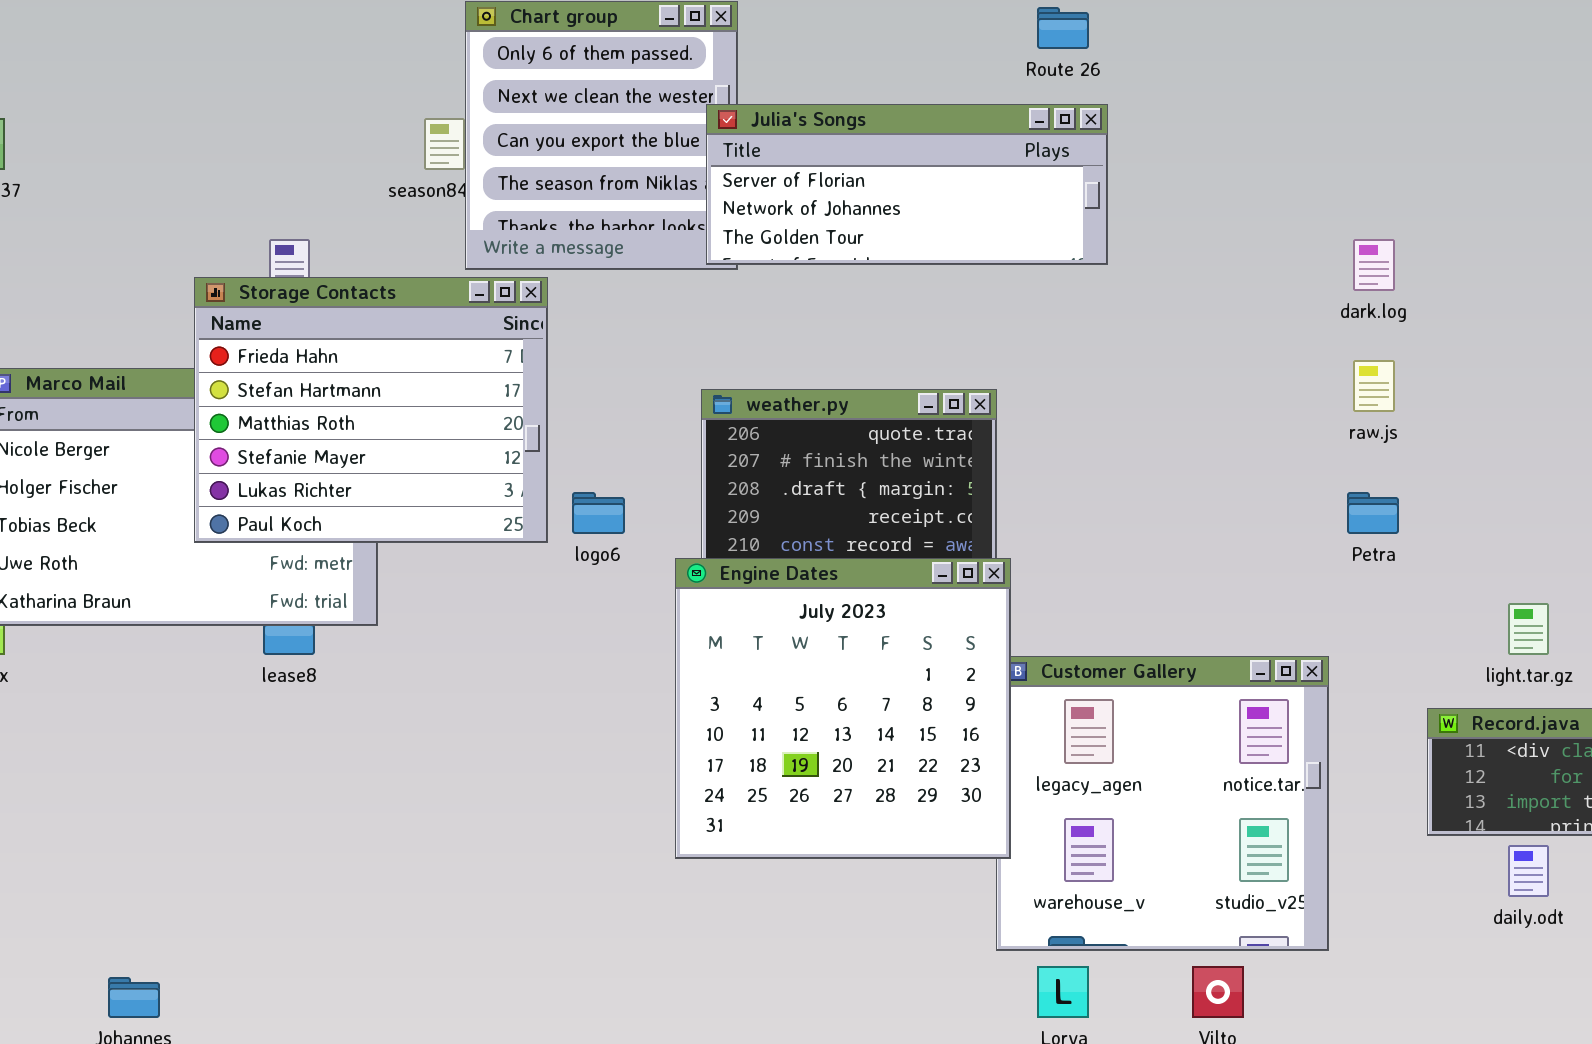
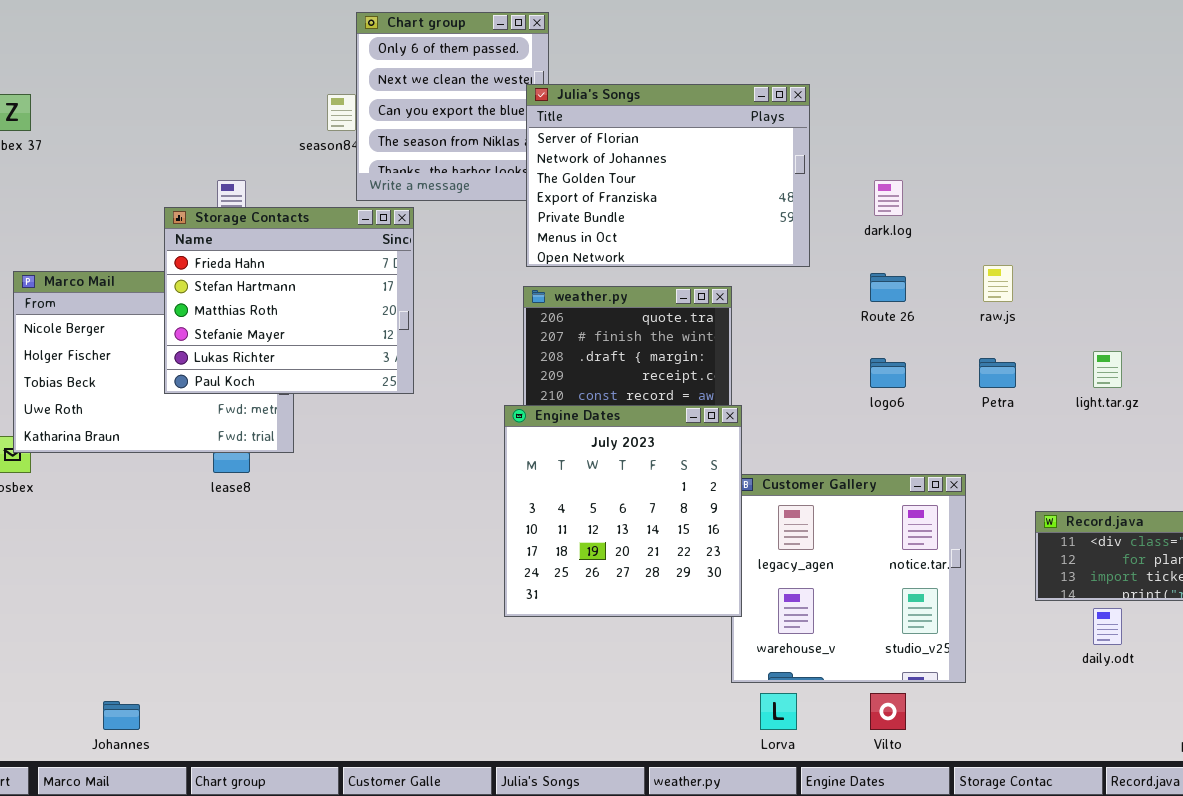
Route 26: [1037,7,1089,49] -> [870,273,906,302], moved
Julia's Songs: [706,104,1108,265] -> [526,84,810,267], resized
dark.log: [1353,239,1395,291] -> [874,180,903,216], moved
logo6: [572,492,625,534] -> [870,358,906,388], moved
light.tar.gz: [1508,603,1549,655] -> [1093,351,1122,388], moved

